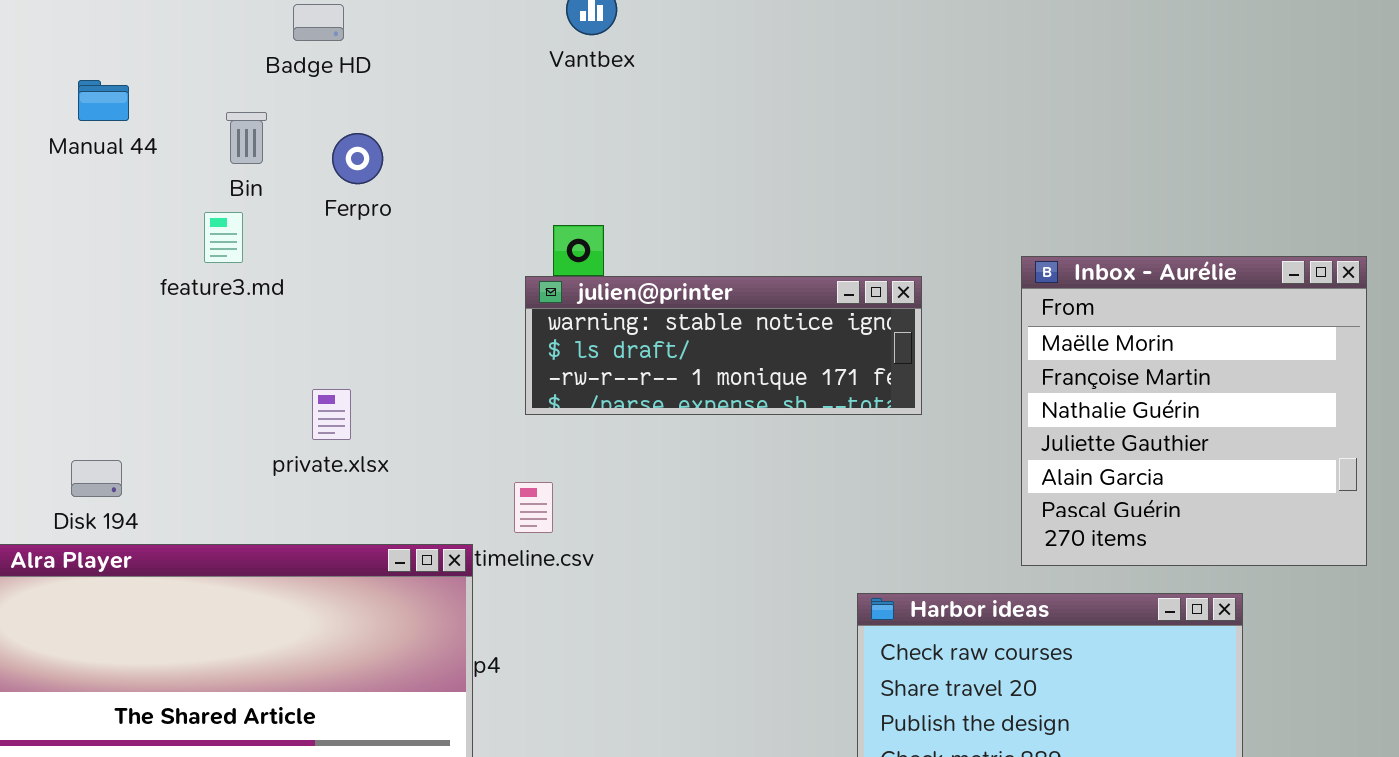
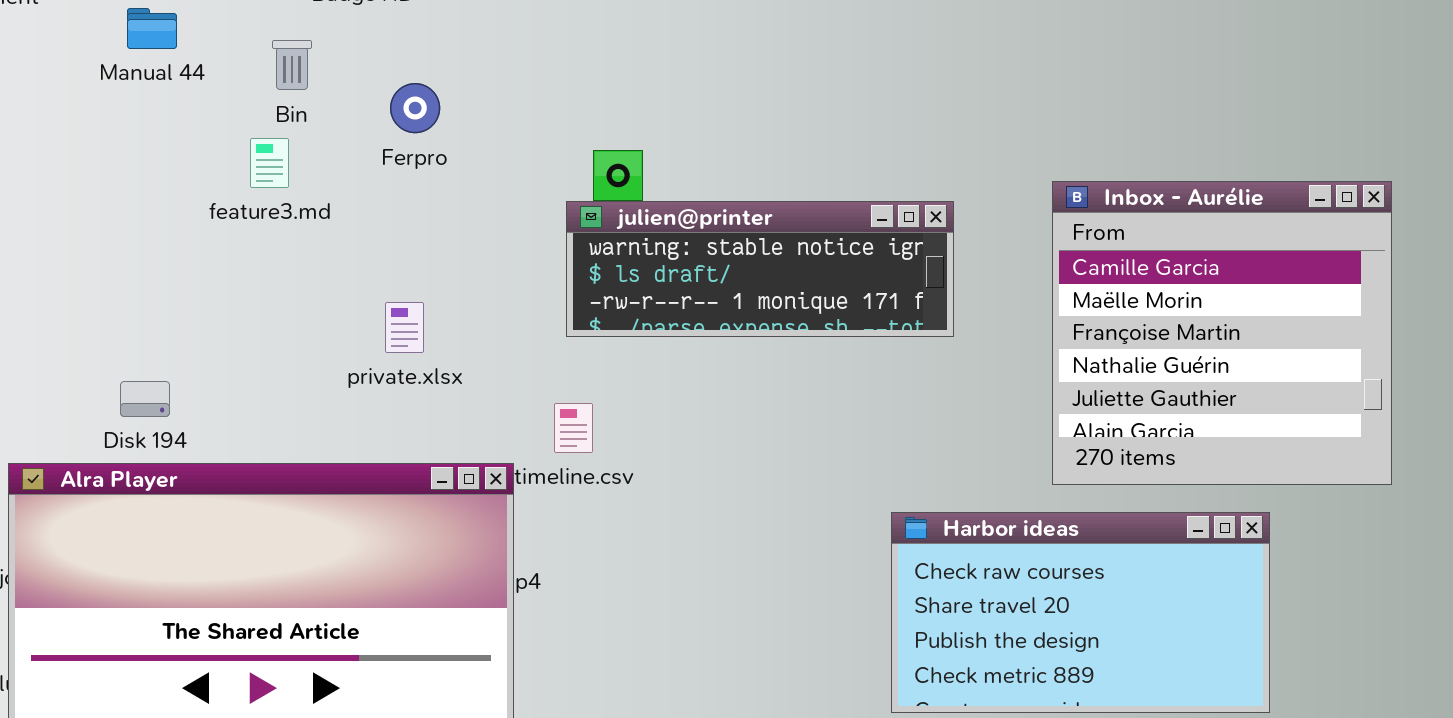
Ferpro: [332,133,383,184] -> [390,83,440,133], moved
Inbox - Aurélie: [1021,256,1367,566] -> [1052,181,1392,485], scrolled up 1 row
private.xlsx: [312,389,351,440] -> [385,302,424,353], moved

